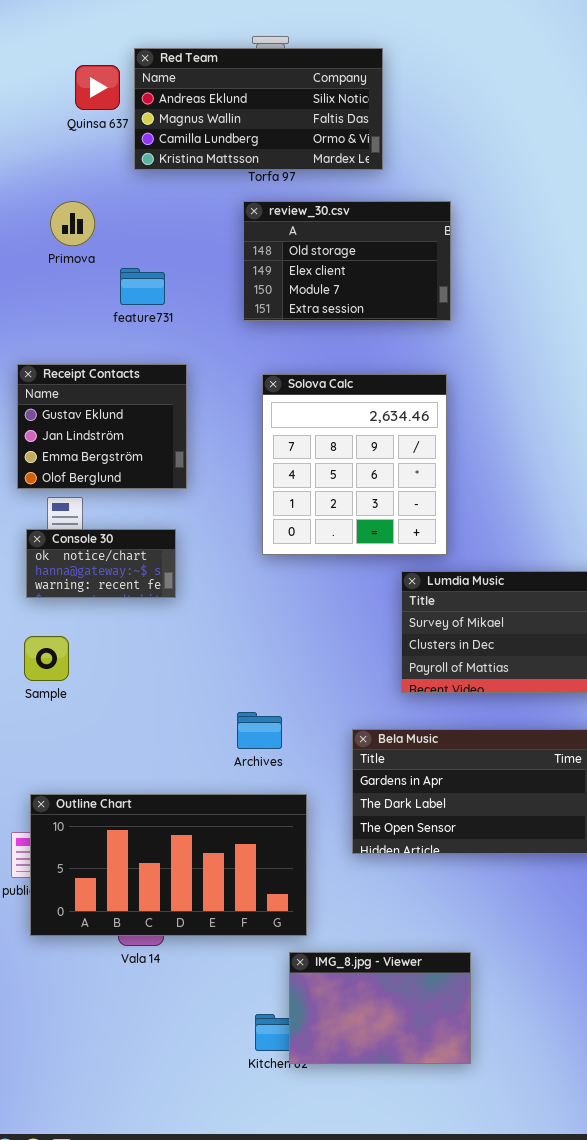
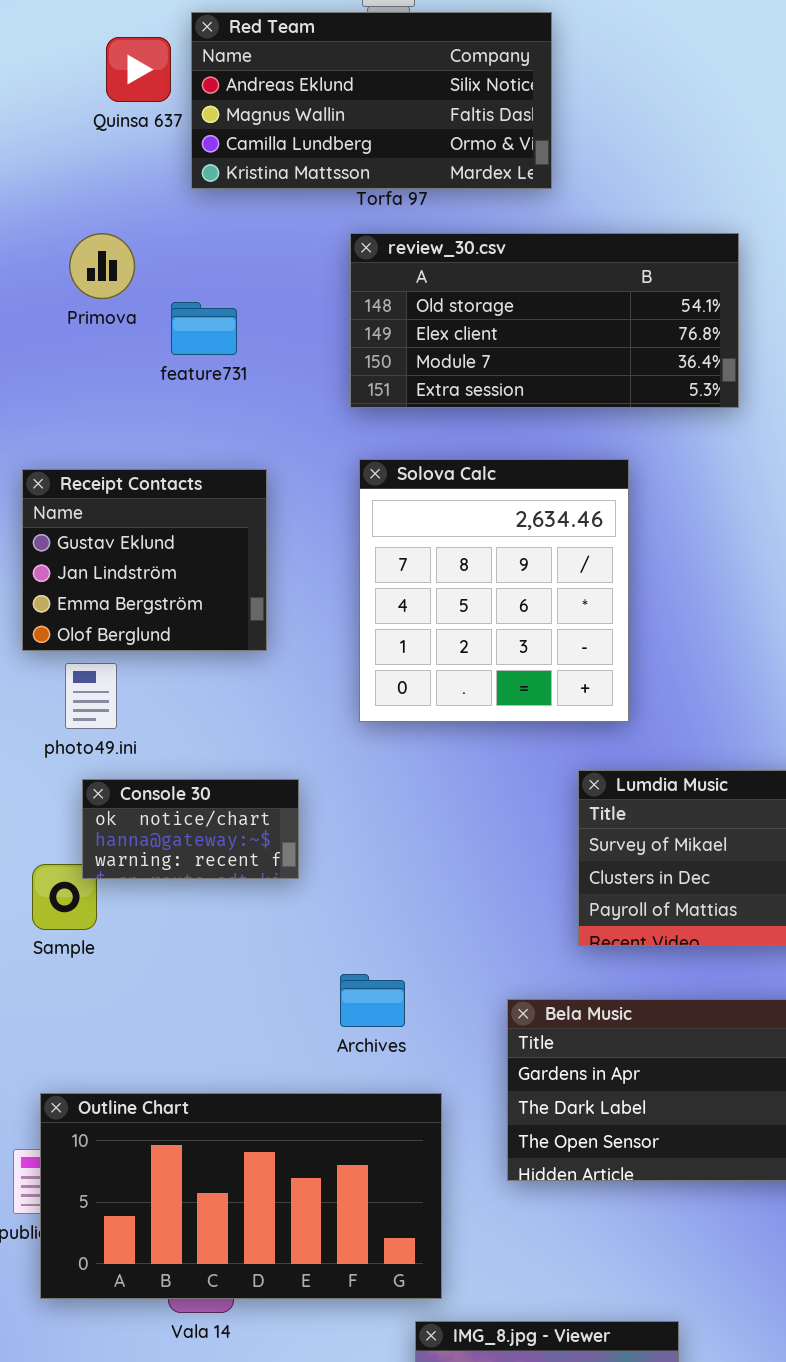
review_30.csv: [243,201,451,321] -> [350,233,739,408], resized
feature731: [120,268,165,305] -> [171,302,237,355], moved
Solova Calc: [262,374,447,555] -> [359,459,629,722], moved
Console 30: [26,529,176,598] -> [82,779,299,879], moved

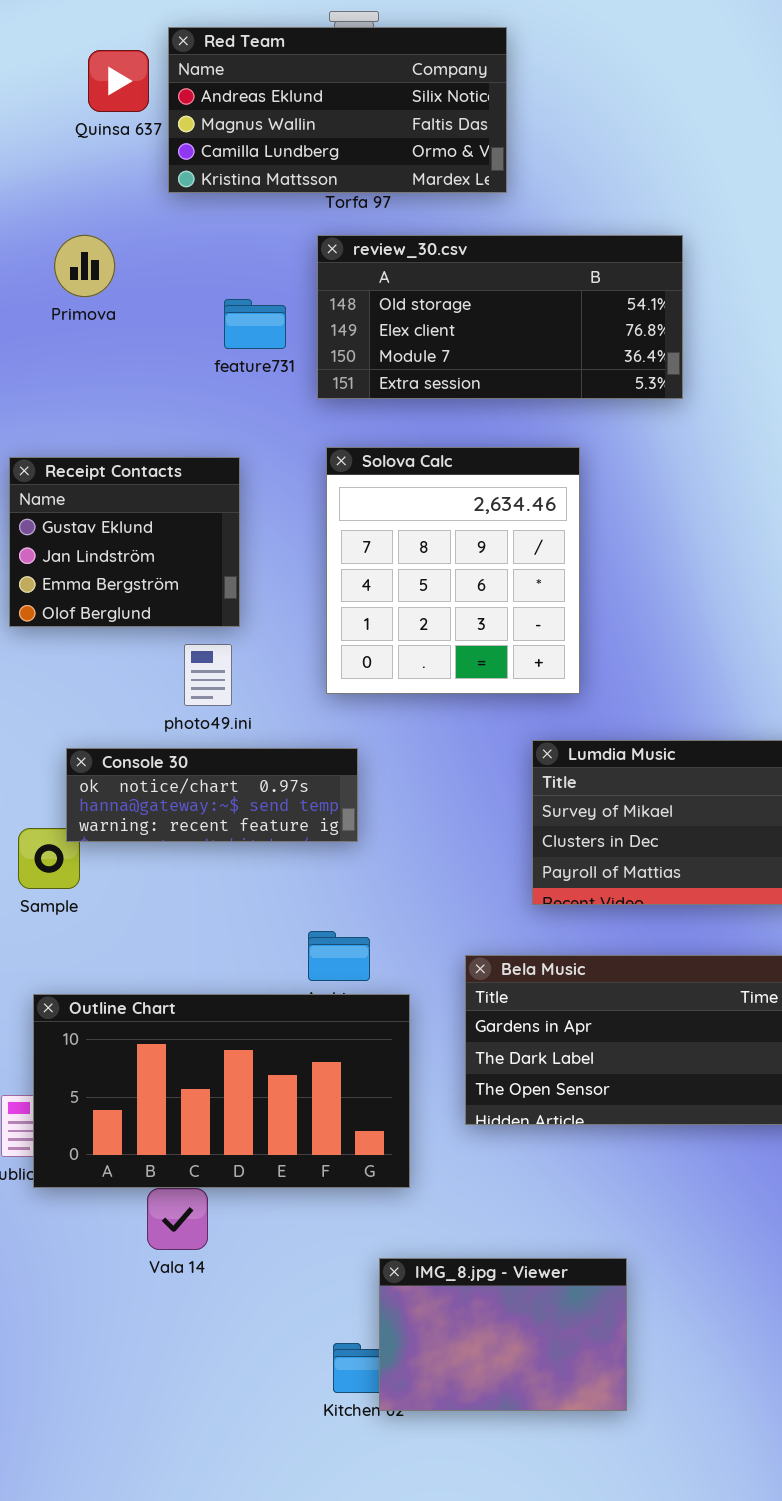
feature731: [171,302,237,355] -> [224,299,286,349], moved
photo49.ini: [65,663,117,729] -> [184,644,232,706], moved
Console 30: [82,779,299,879] -> [66,748,358,842], resized
Outline Chart: [40,1093,442,1299] -> [33,994,410,1188], moved

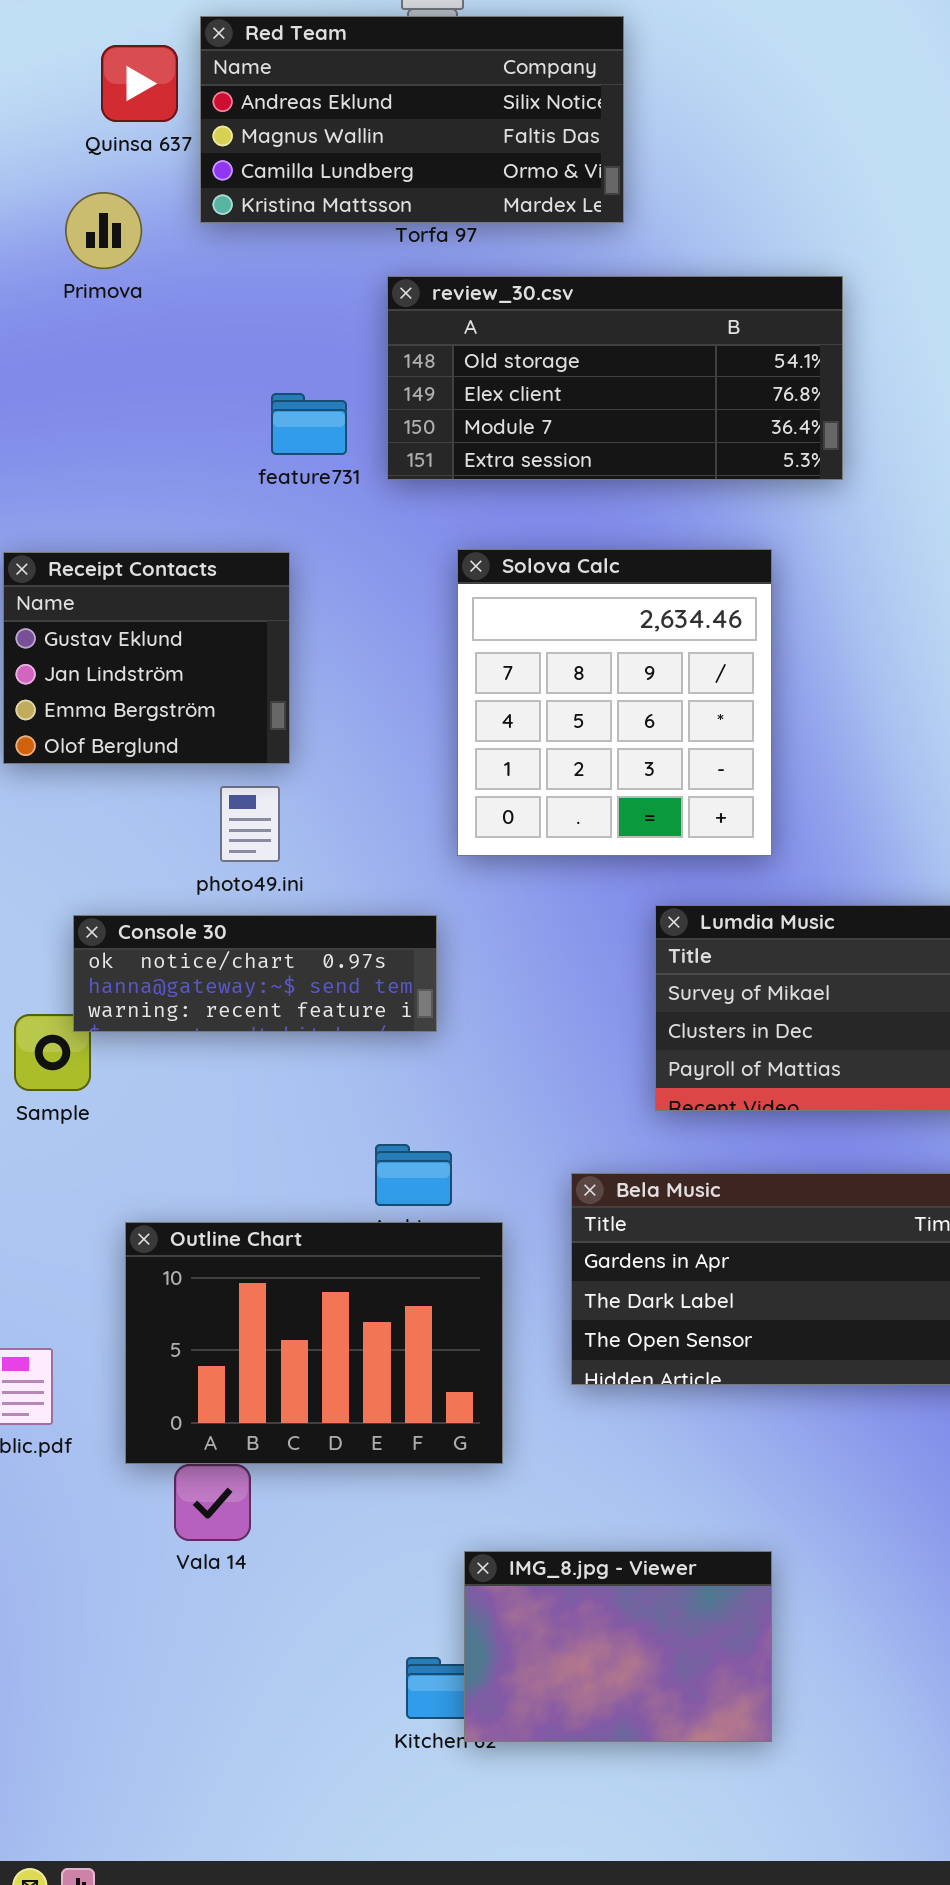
Primova: [54,235,115,297] -> [65,192,142,269], moved
feature731: [224,299,286,349] -> [271,393,347,455], moved
Solova Calc: [326,447,580,694] -> [457,549,772,856], moved
Outline Chart: [33,994,410,1188] -> [125,1222,503,1464], resized

